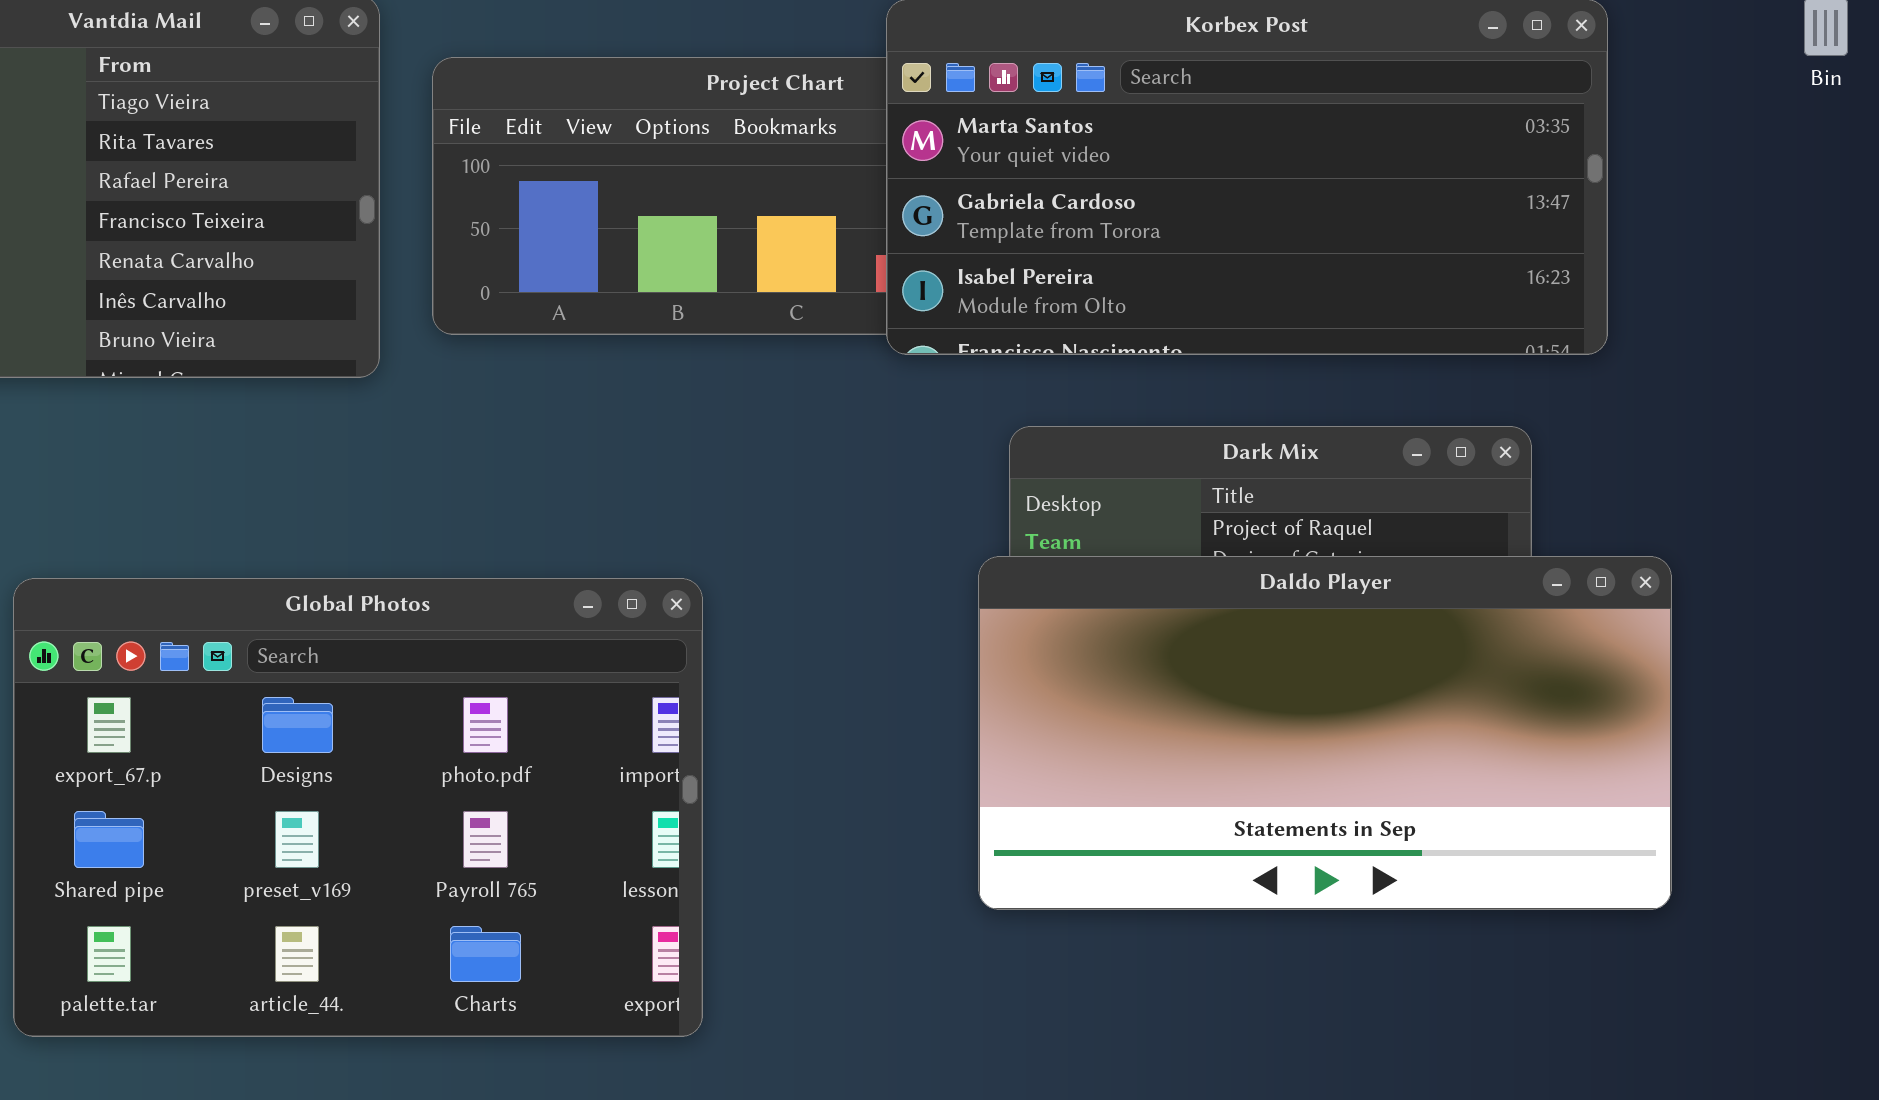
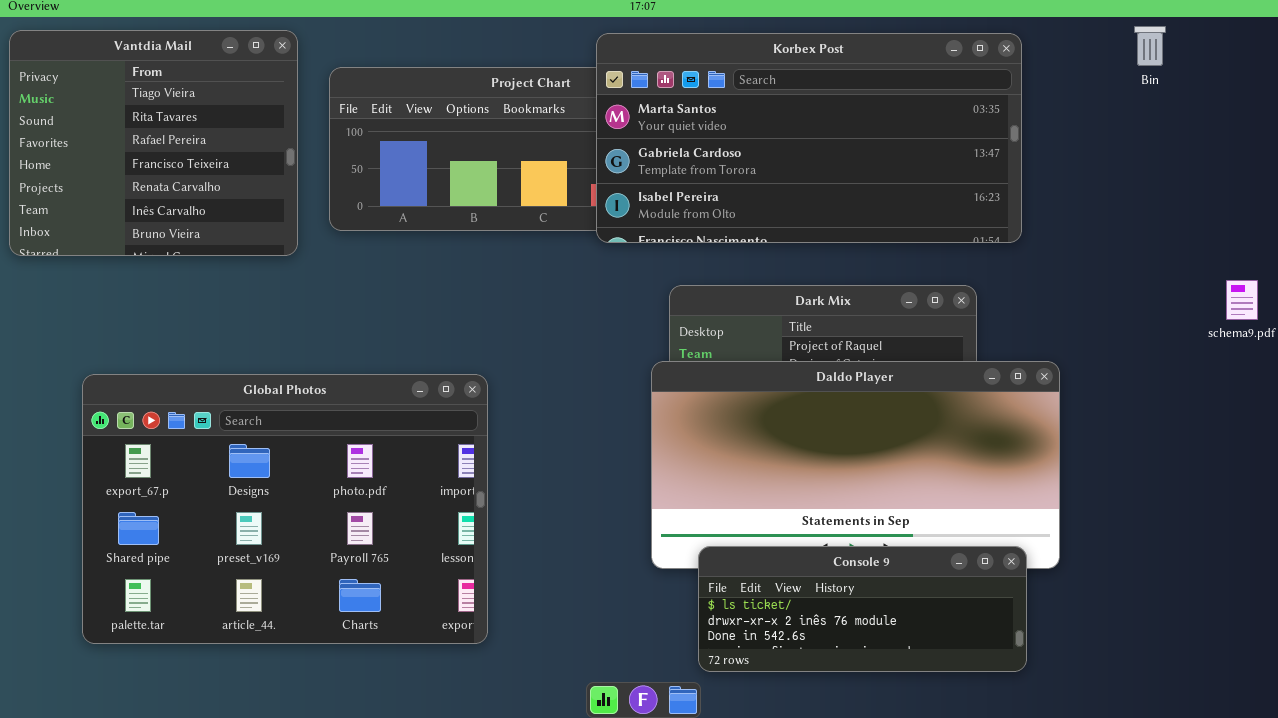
Console 9: none -> [698,546,1027,672], opened

